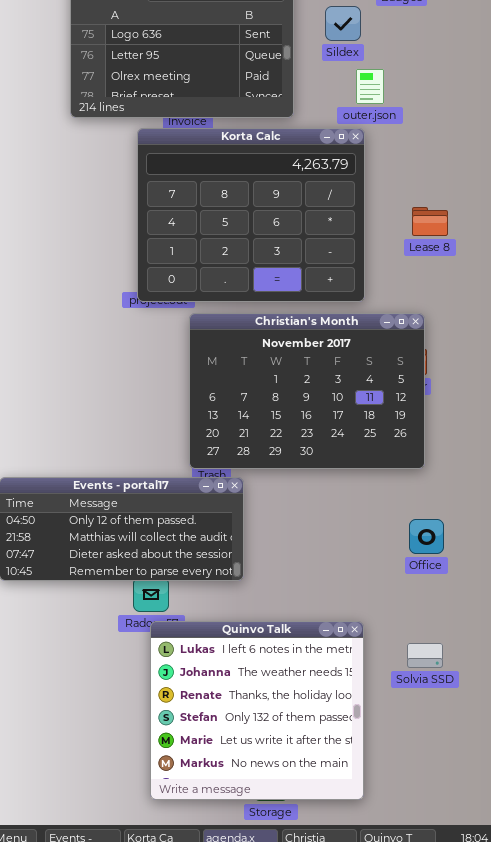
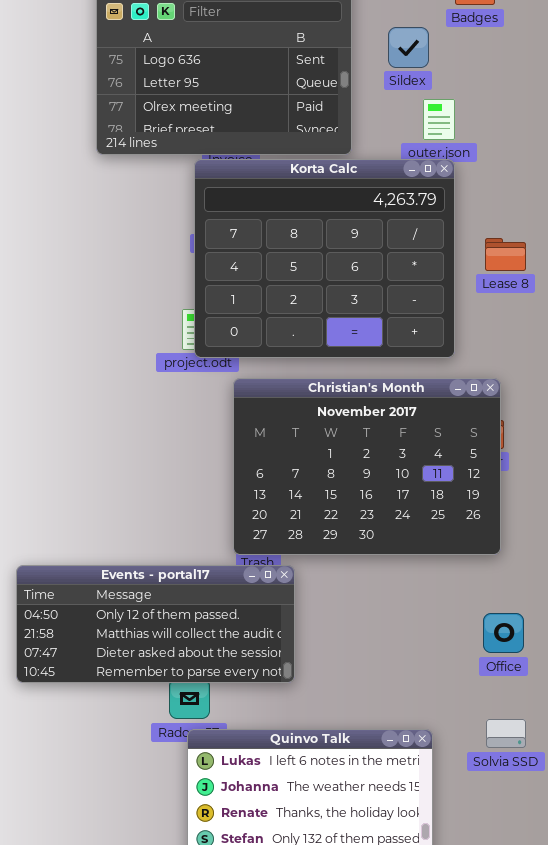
Korta Calc: [137,128,365,302] -> [194,159,455,358], moved
Lease 8: [412,207,448,236] -> [485,238,526,271], moved
Solvia SSD: [407,643,443,668] -> [486,719,526,748], moved

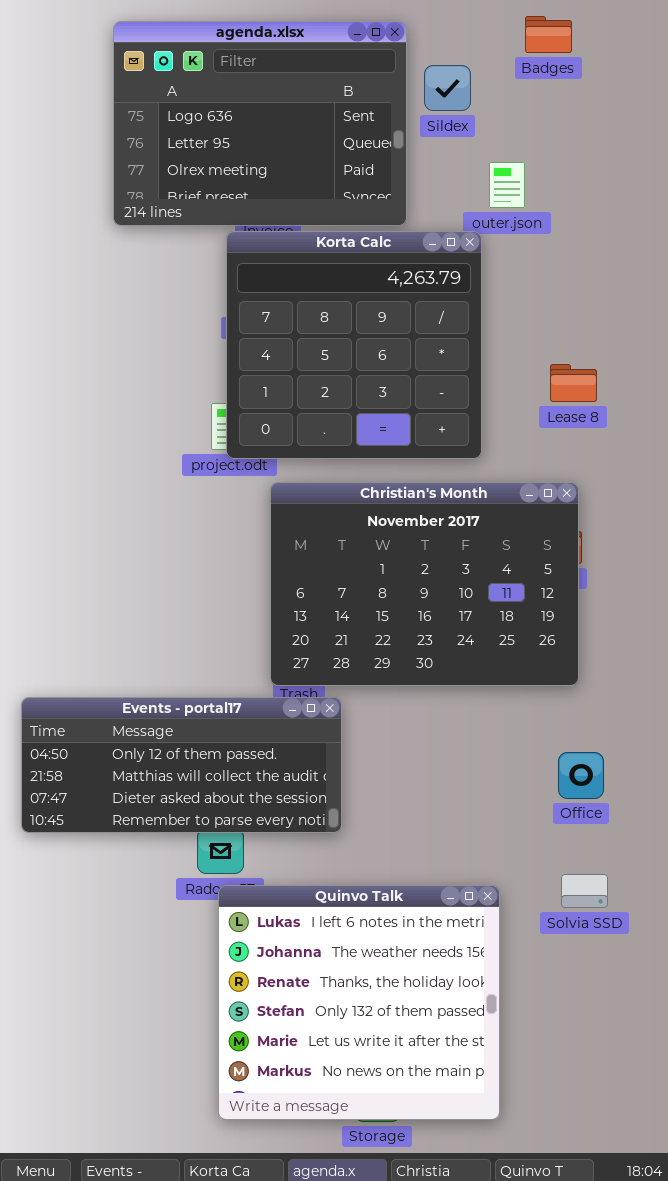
Sildex: [388,27,429,68] -> [424,65,471,111], moved
Korta Calc: [194,159,455,358] -> [226,231,482,459], resized
Lease 8: [485,238,526,271] -> [550,364,597,402], moved

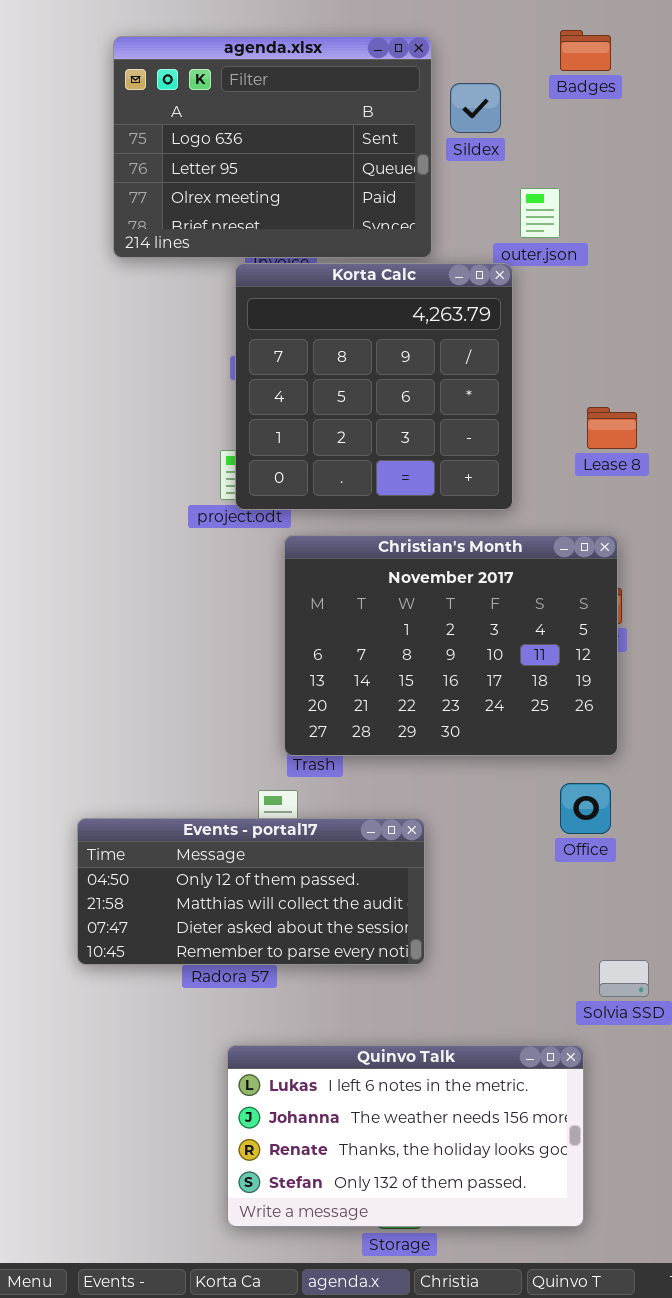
Events - portal17: [21,697,342,833] -> [77,818,425,965], moved
Office: [558,752,604,799] -> [560,783,611,834], moved
Quinvo Talk: [218,885,500,1120] -> [227,1045,584,1227], resized

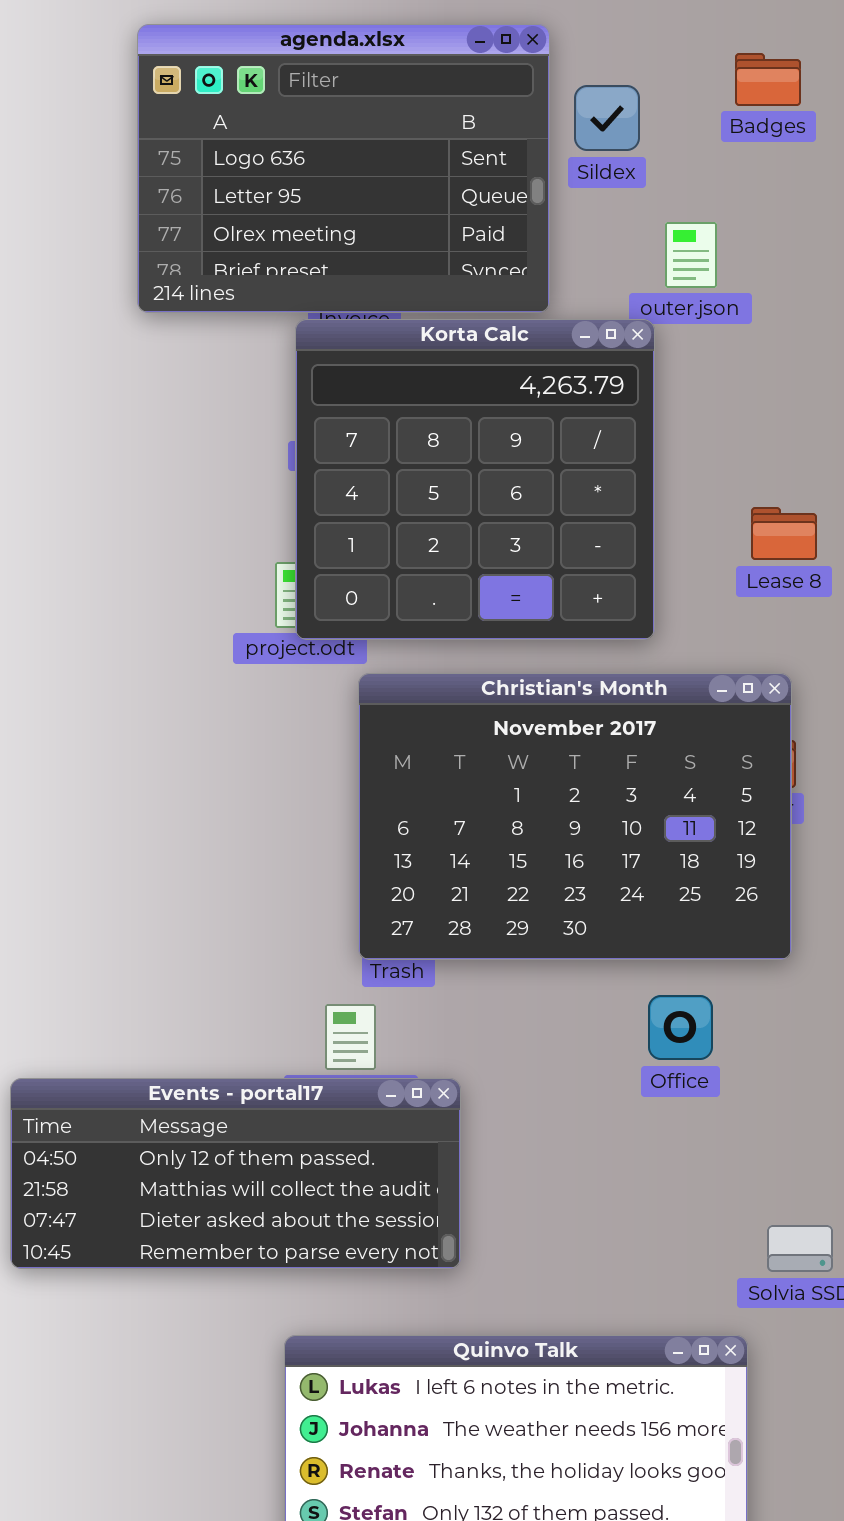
Badges: [560,30,611,71] -> [735,53,801,106], moved
Office: [560,783,611,834] -> [648,995,713,1060], moved
Events - portal17: [77,818,425,965] -> [10,1078,461,1269], moved

